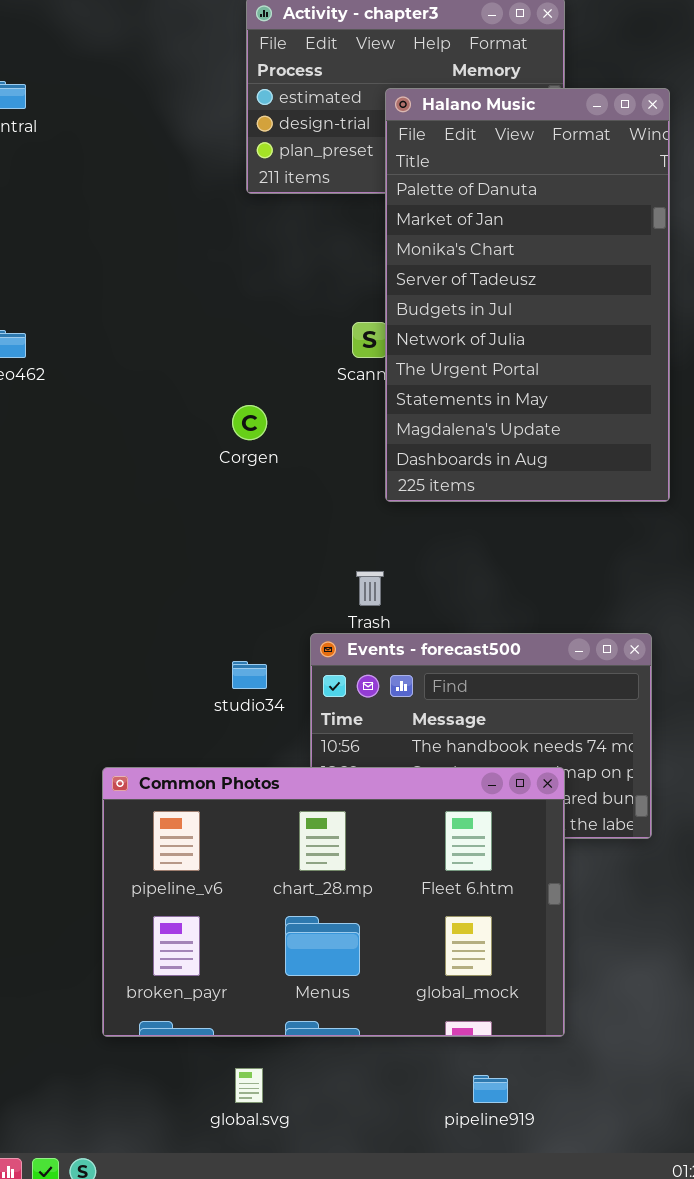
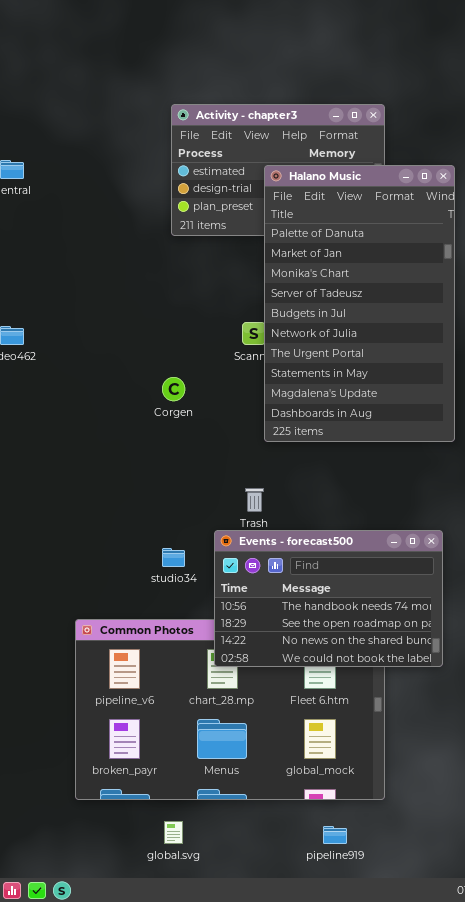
Events - forecast500: [310,633,652,839] -> [214,530,443,667], raised

